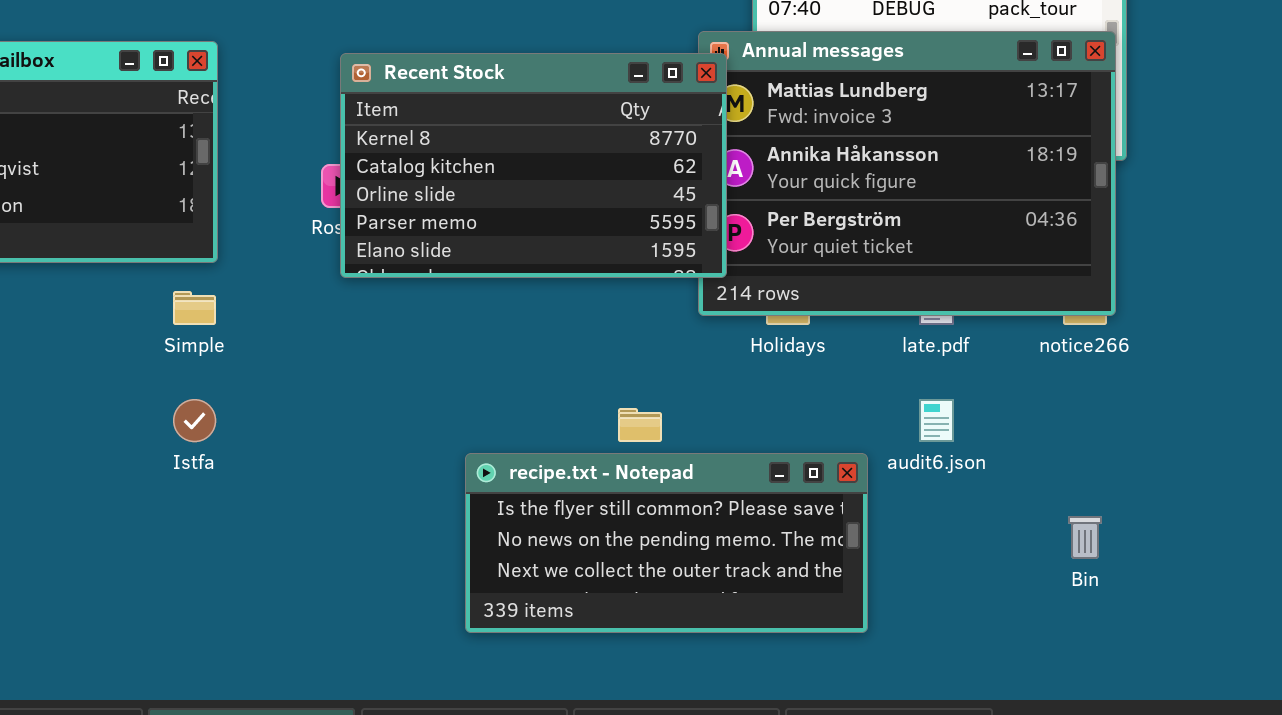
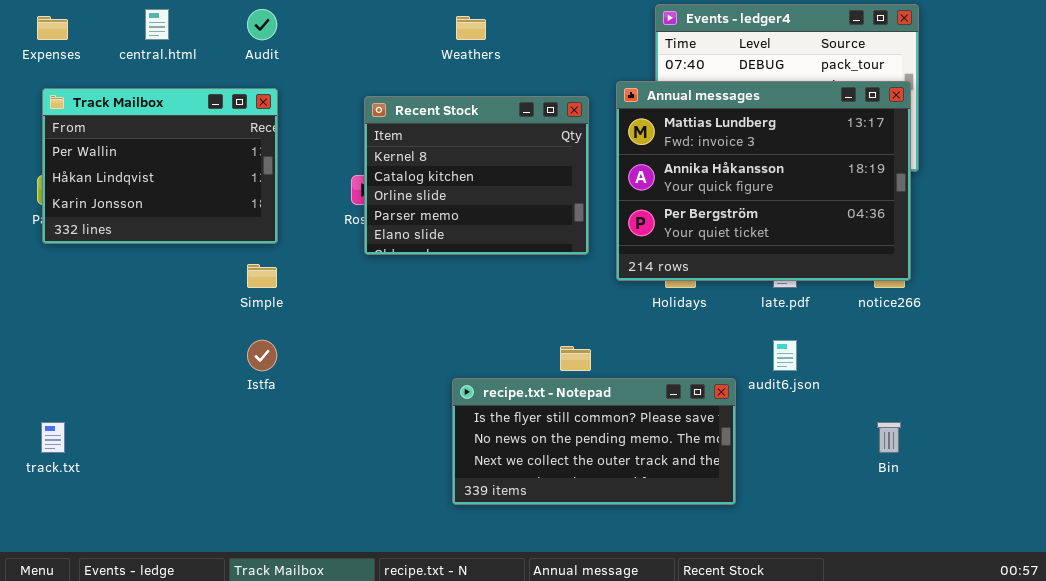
Recent Stock: [340,53,727,278] -> [364,96,589,255], resized

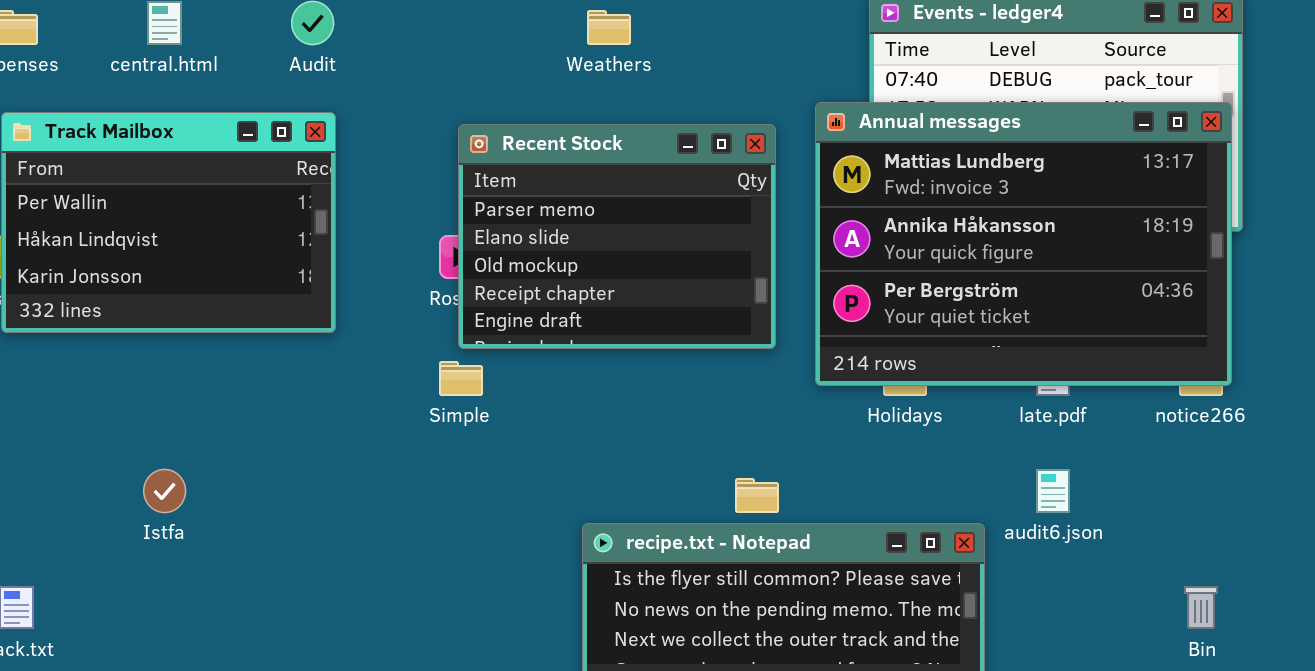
Recent Stock: [364,96,589,255] -> [458,124,776,349], scrolled down 3 rows
Simple: [247,264,277,288] -> [439,361,483,396], moved
Istfa: [247,340,277,371] -> [143,469,186,513], moved

